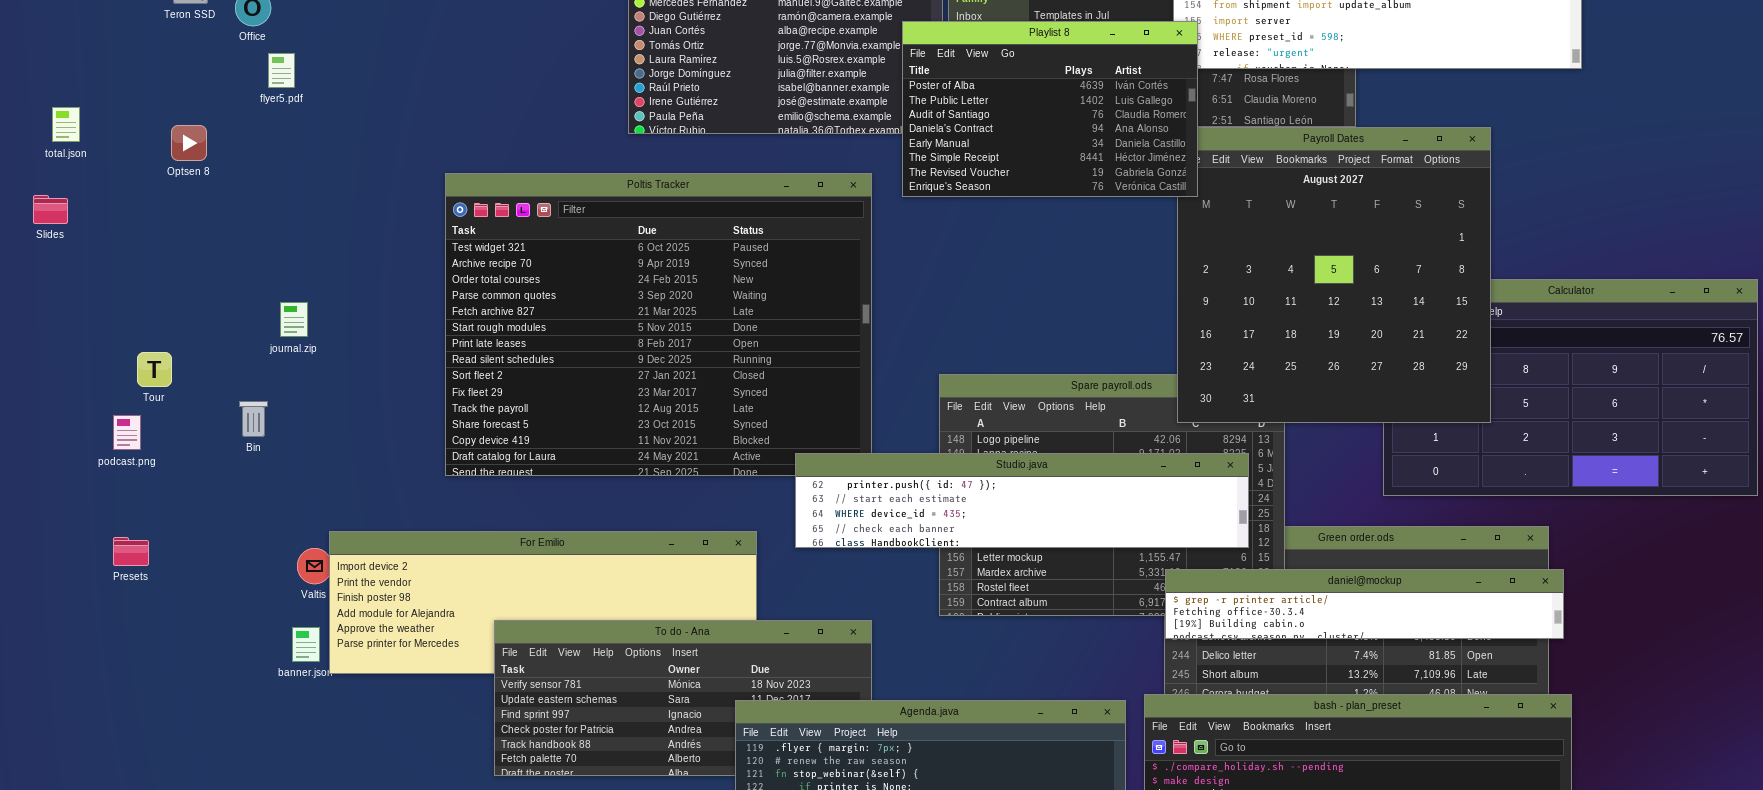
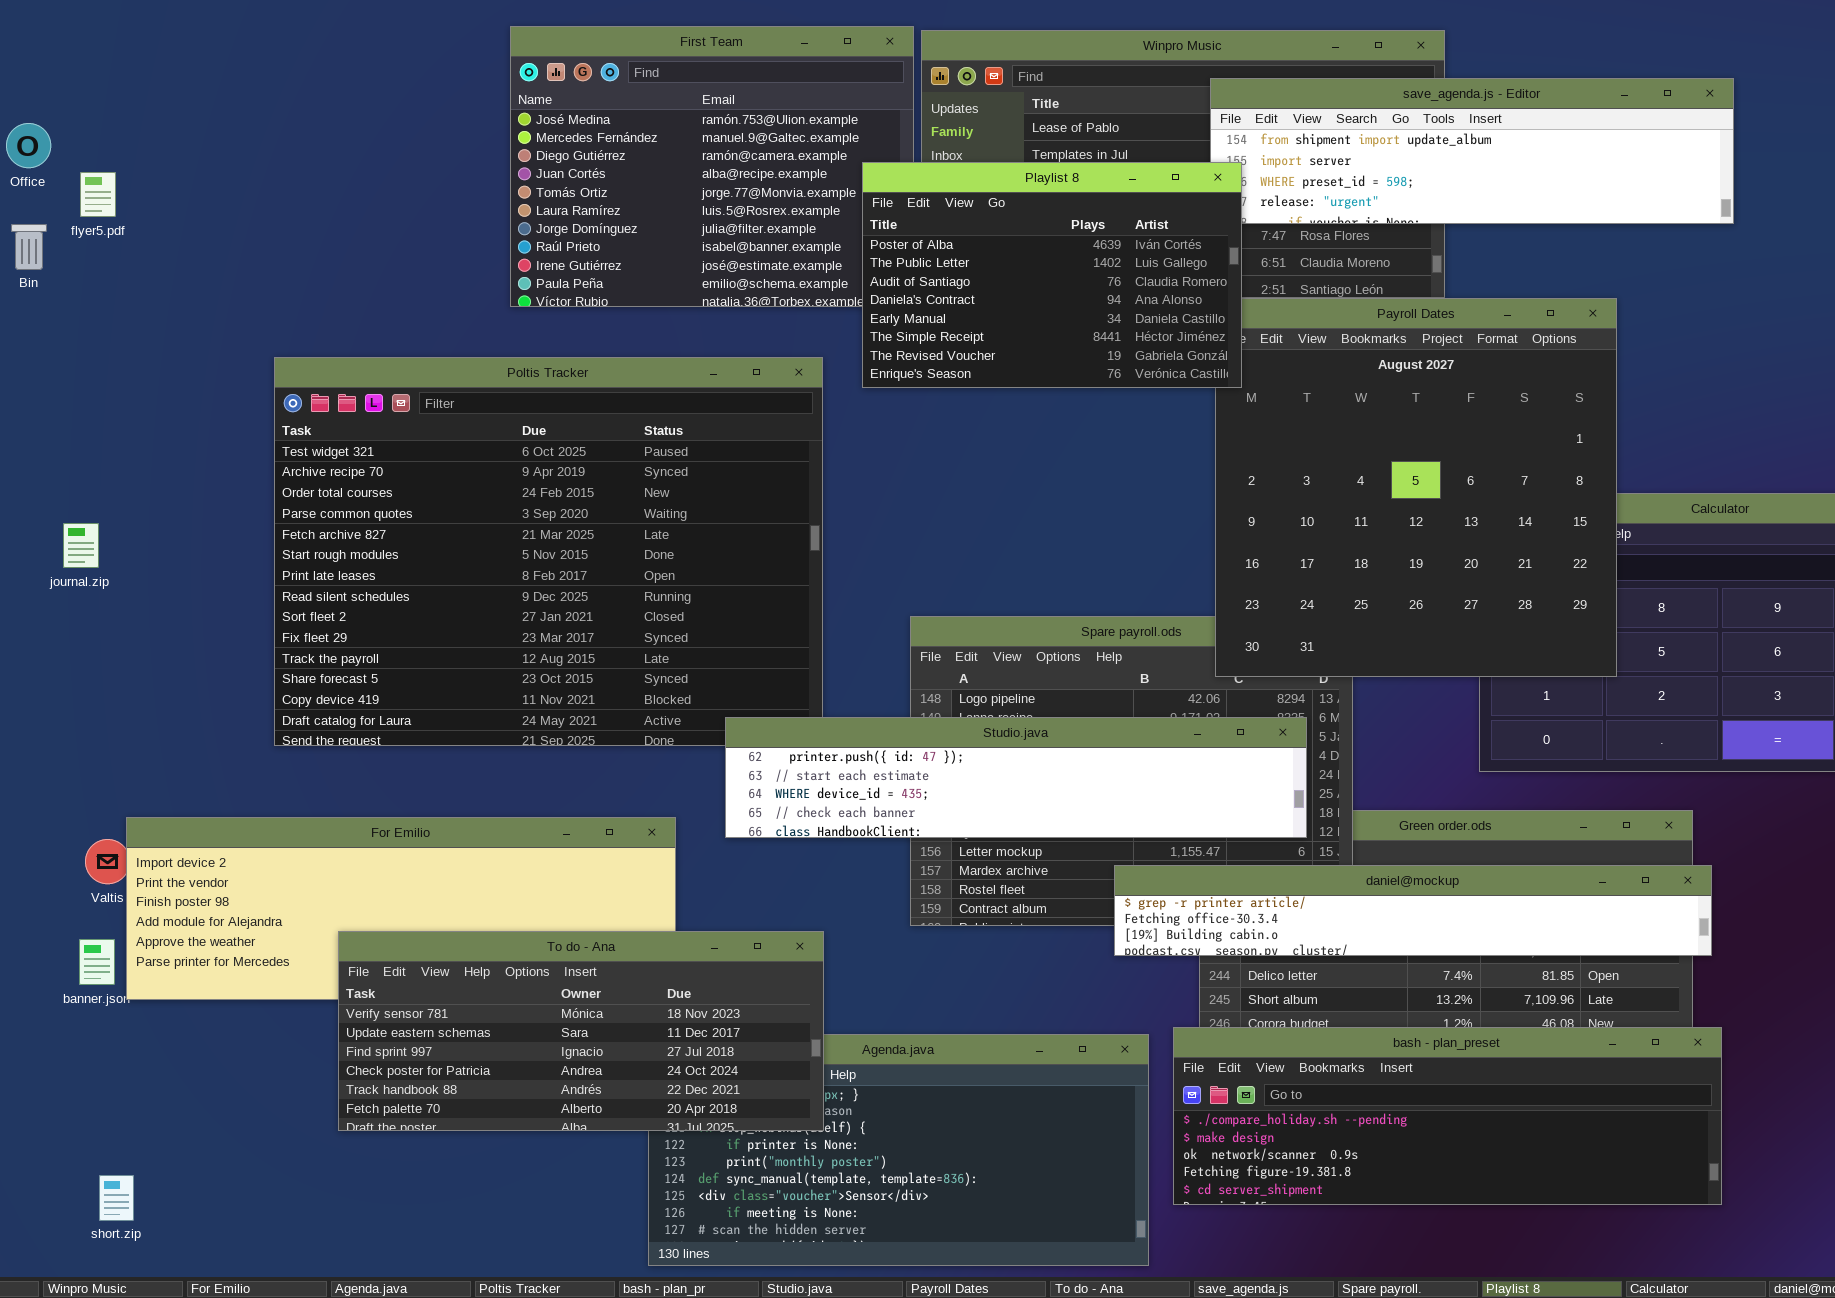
flyer5.pdf: [268,53,295,88] -> [80,172,116,217], moved
Bin: [239,401,268,437] -> [11,224,47,270], moved
daniel@mockup: [1165,569,1564,639] -> [1114,865,1712,956], resized
To do - Ana: [494,620,872,776] -> [338,931,824,1131], raised

